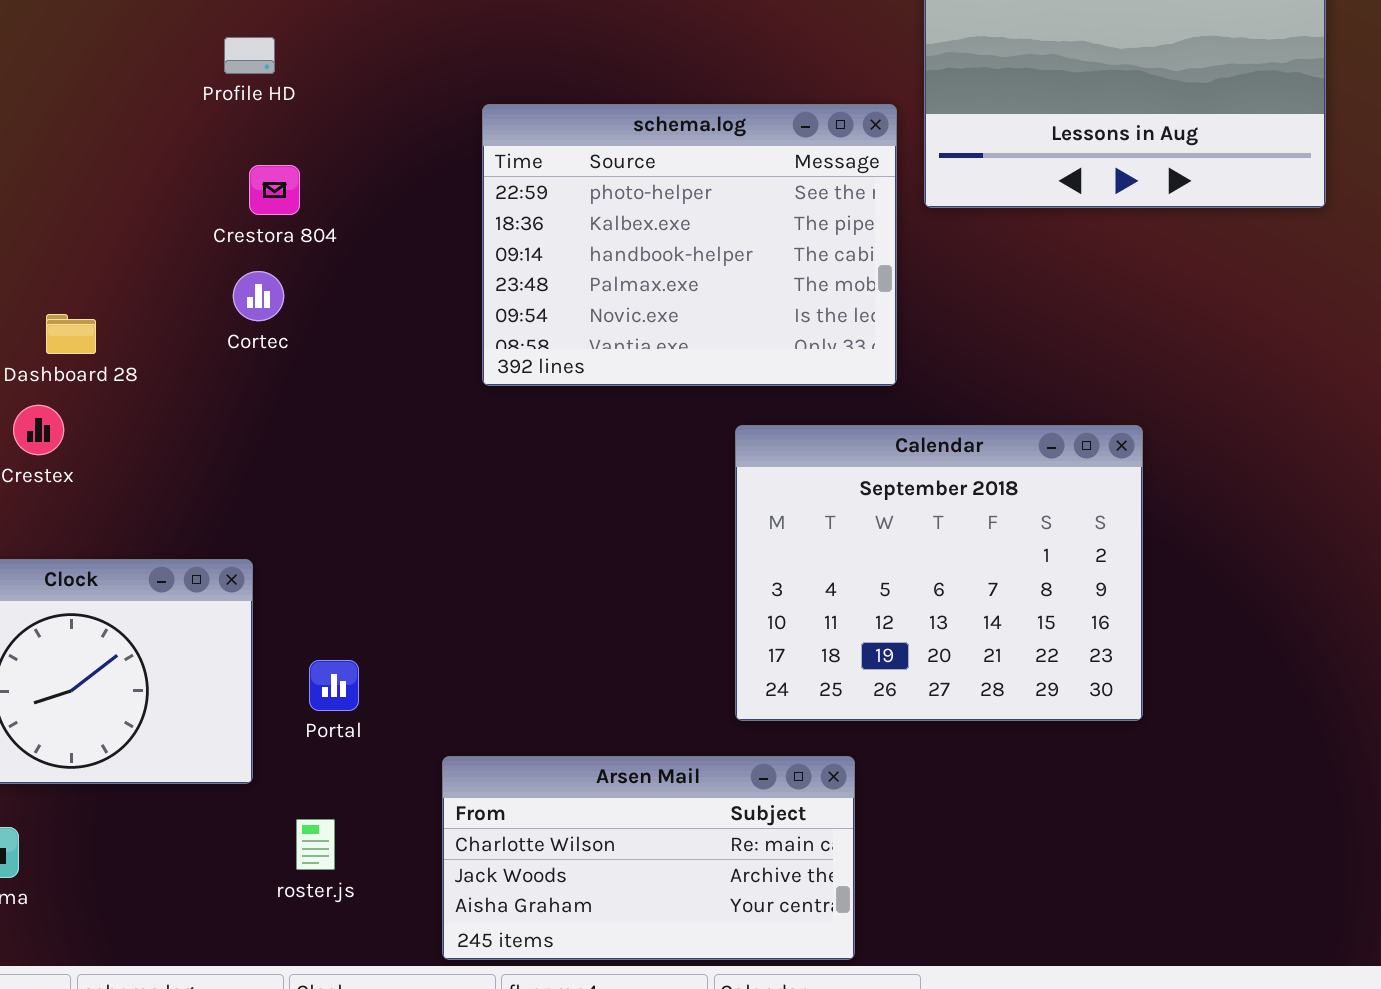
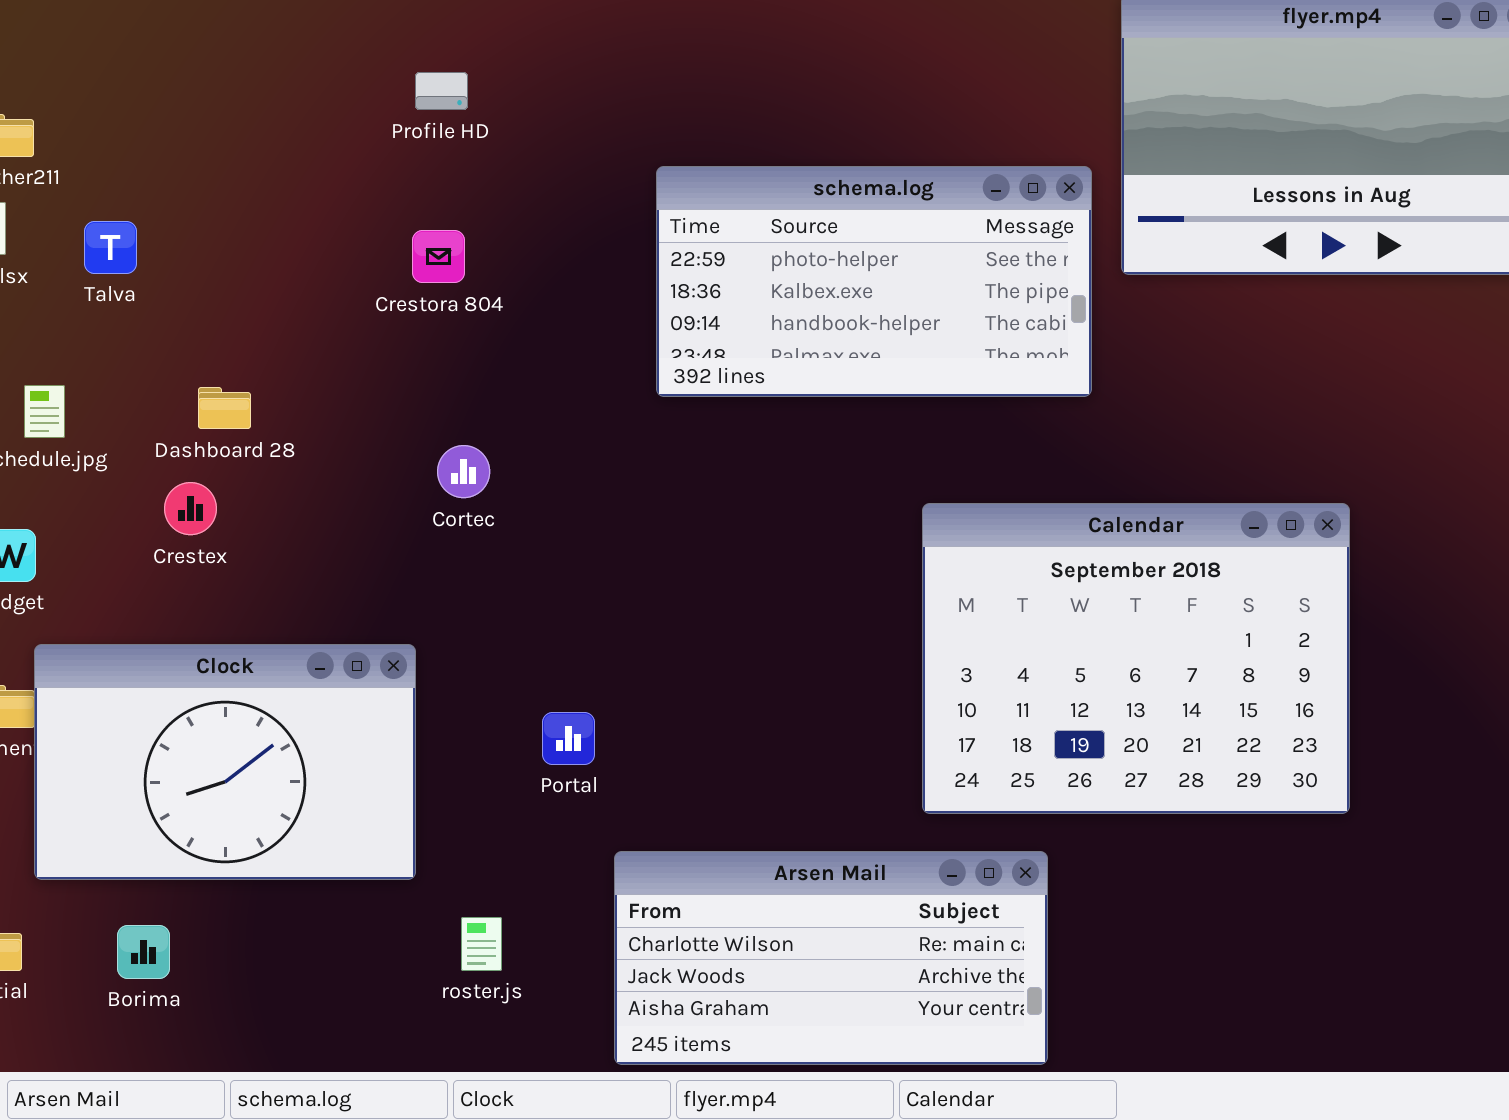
Profile HD: [224,37,275,74] -> [415,72,468,110], moved
schema.log: [482,104,897,386] -> [656,166,1092,397], resized
Cortec: [233,271,284,321] -> [437,445,490,498], moved
Portal: [309,660,359,711] -> [542,712,595,765], moved

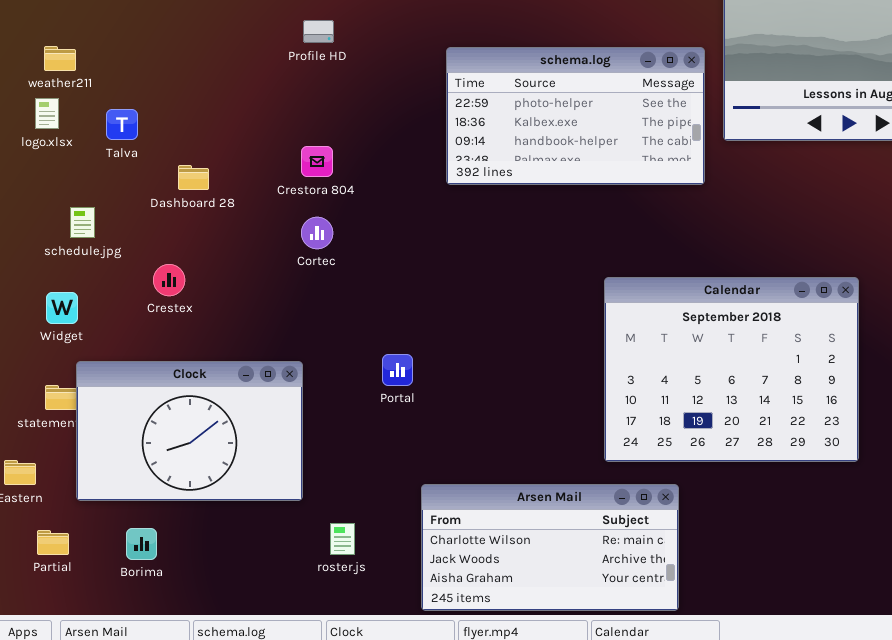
schema.log: [656,166,1092,397] -> [446,47,705,185], moved
Crestora 804: [412,230,465,283] -> [301,146,333,177], moved
Dashboard 28: [198,387,251,429] -> [178,165,209,190], moved
Cortec: [437,445,490,498] -> [301,217,333,249], moved
Portal: [542,712,595,765] -> [382,354,413,386], moved

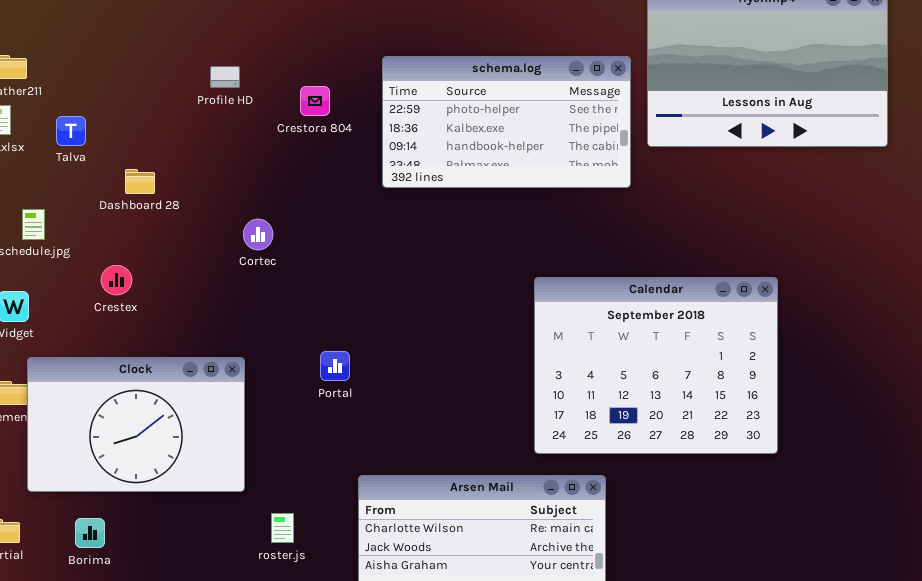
Profile HD: [303,20,334,43] -> [210,66,240,88], moved
Crestora 804: [301,146,333,177] -> [300,86,330,116], moved

